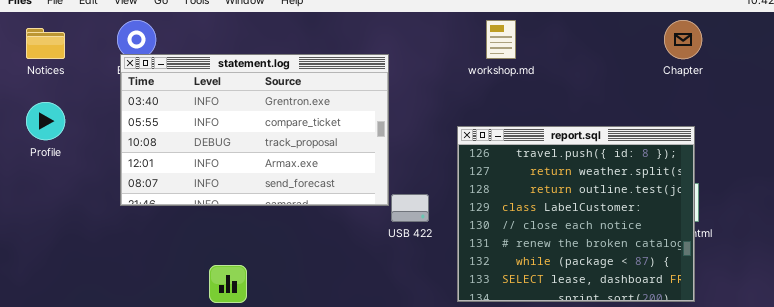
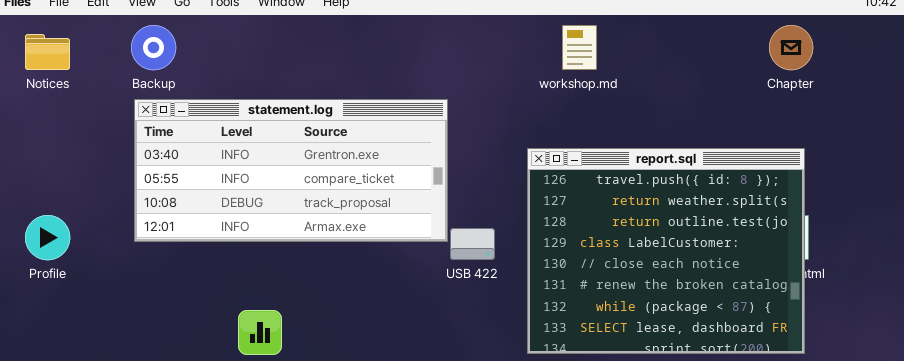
statement.log: [120,54,389,206] -> [134,99,448,242], resized
Profile: [26,102,65,140] -> [25,215,70,260], moved

